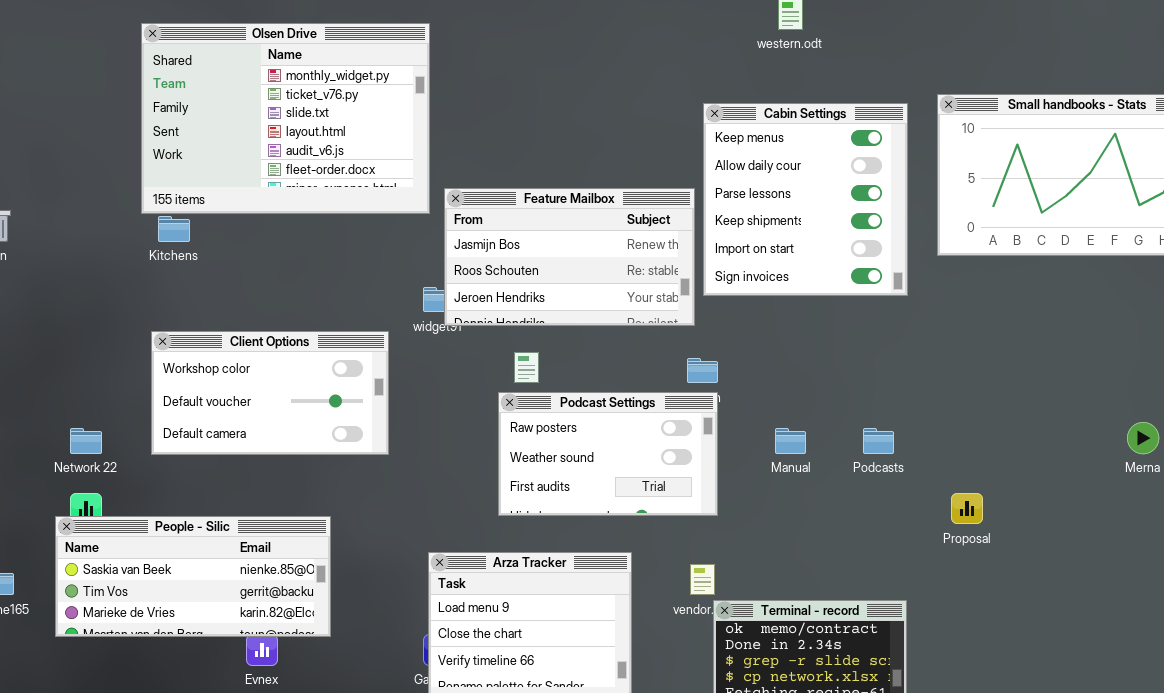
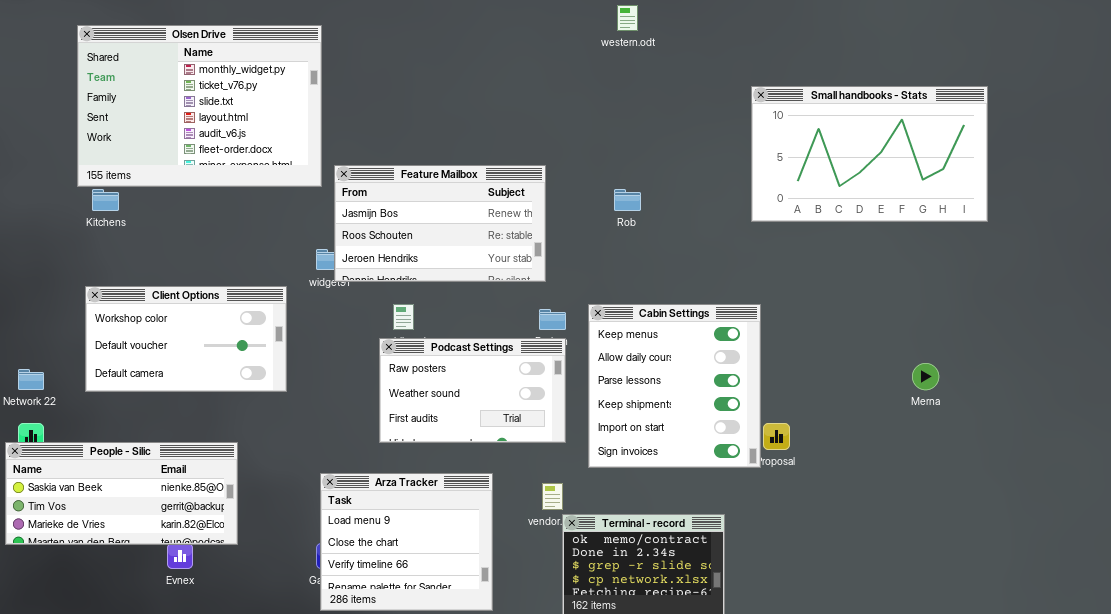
Cabin Settings: [703,103,908,296] -> [588,304,761,468], moved

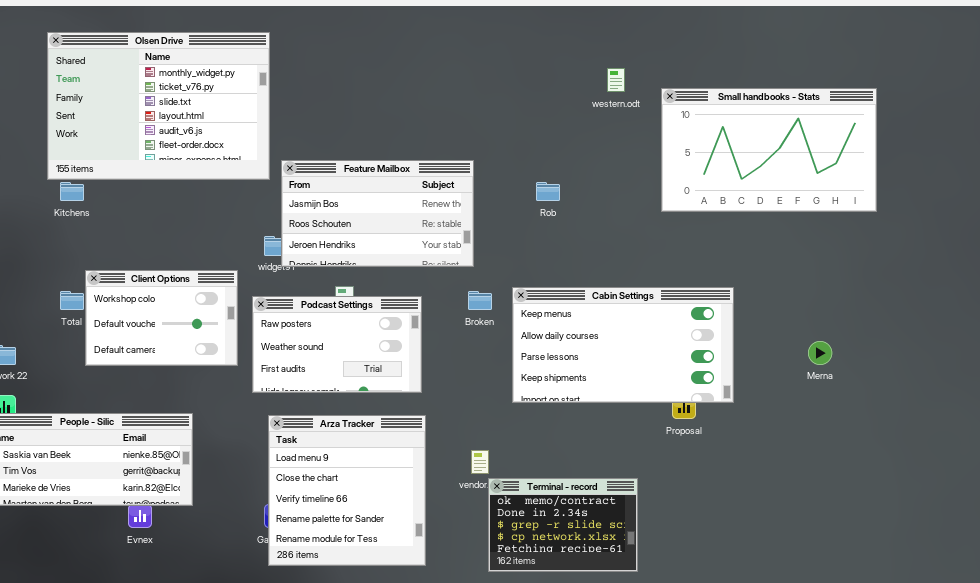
western.odt: [617,5,638,31] -> [607,68,625,92], moved
Client Options: [85,286,287,392] -> [85,270,238,366], resized
Cabin Settings: [588,304,761,468] -> [512,287,734,403], resized
Podcast Settings: [379,338,566,443] -> [252,296,422,393], moved
Arza Tracker: [320,473,493,611] -> [268,415,426,566], resized

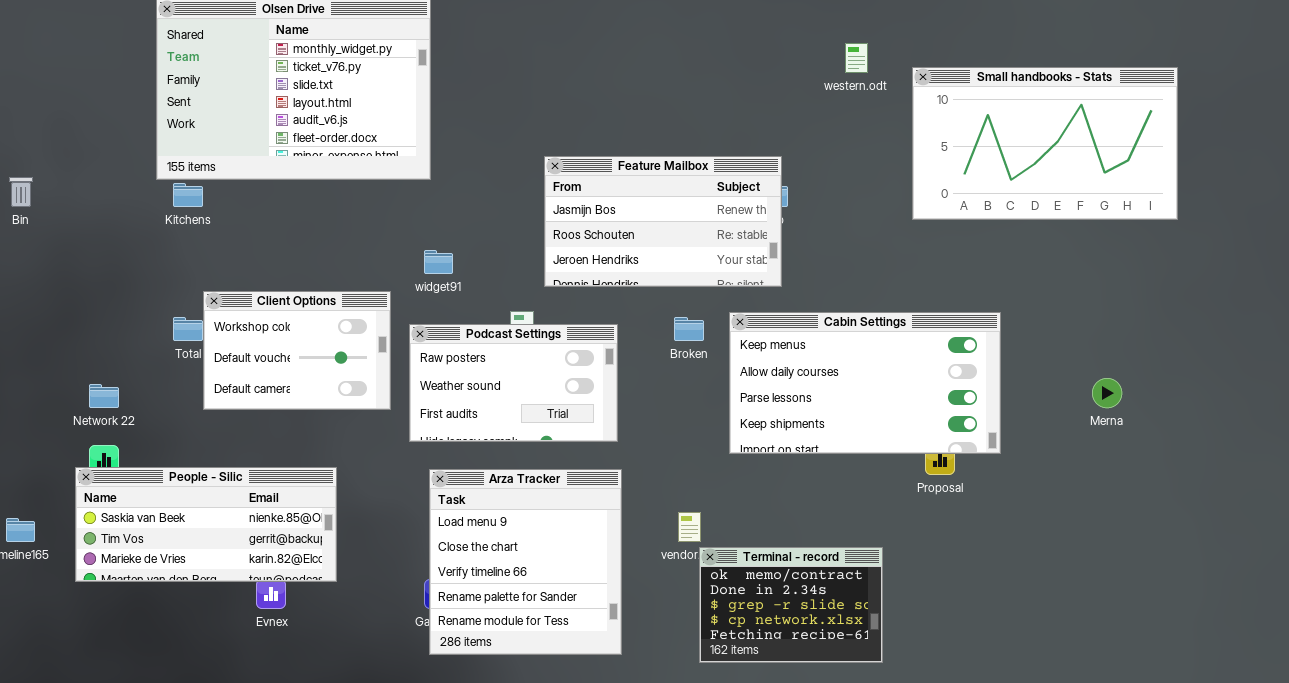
Feature Mailbox: [281,160,474,267] -> [544,156,782,287], moved

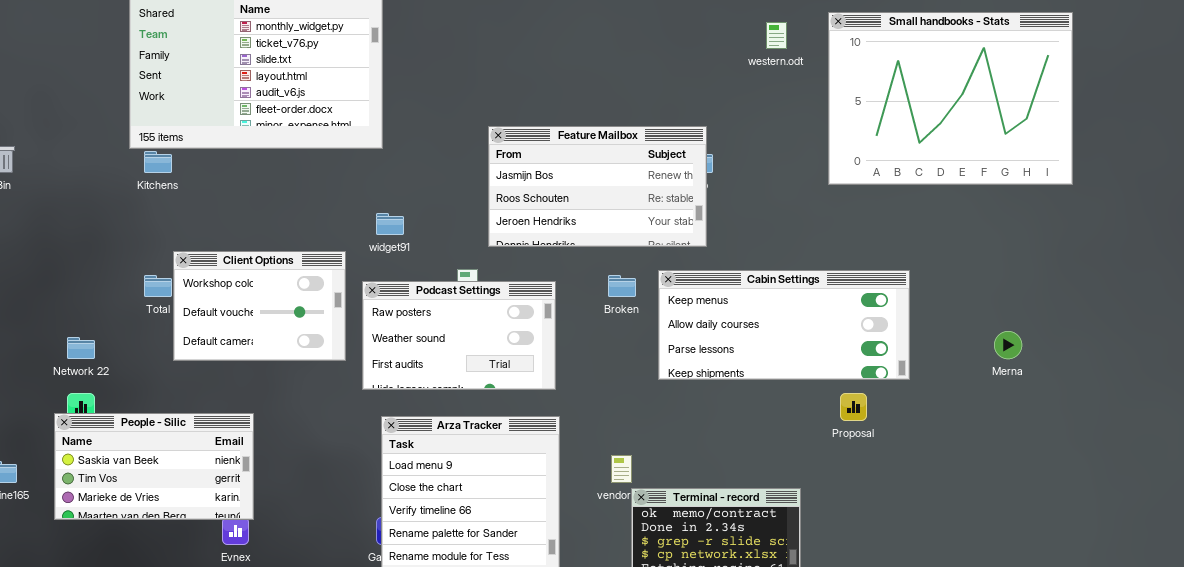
Small handbooks - Stats: [912,67,1178,220] -> [828,12,1073,185], resized
Cabin Settings: [729,312,1001,454] -> [658,270,910,380], resized
People - Silic: [75,467,337,582] -> [54,413,254,520], resized

